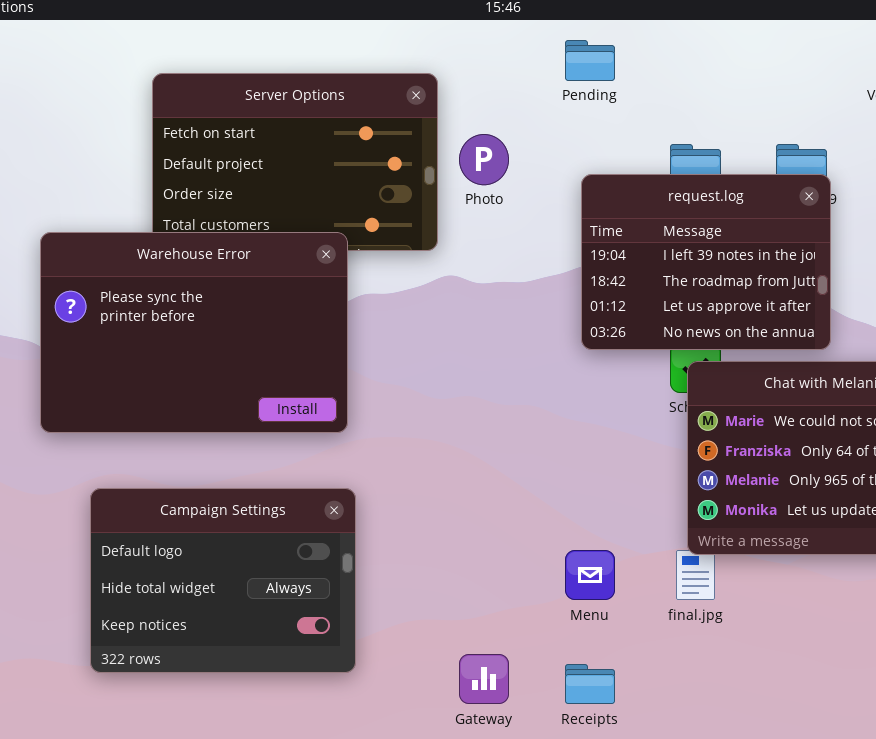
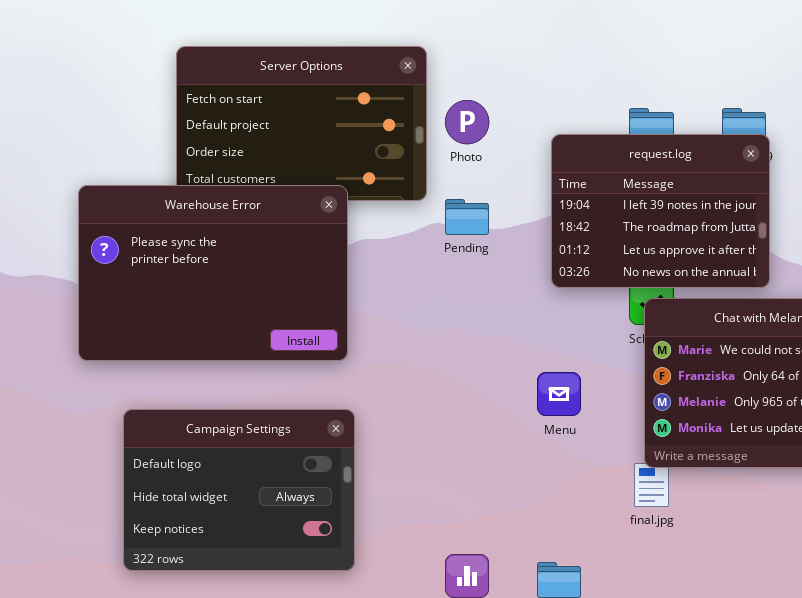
Pending: [565,40,615,81] -> [445,199,489,235], moved
Menu: [565,550,615,600] -> [537,372,581,416], moved

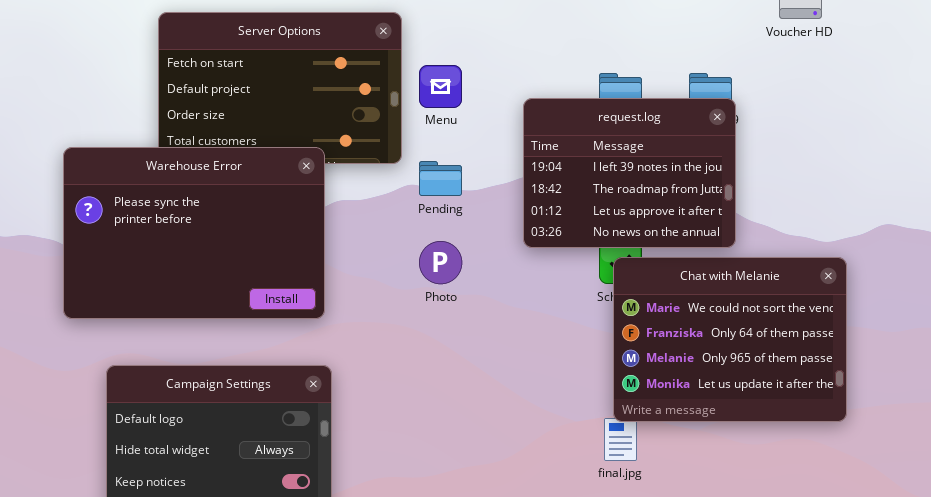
Photo: [445,100,489,144] -> [419,241,462,284], moved
Menu: [537,372,581,416] -> [419,65,462,108], moved

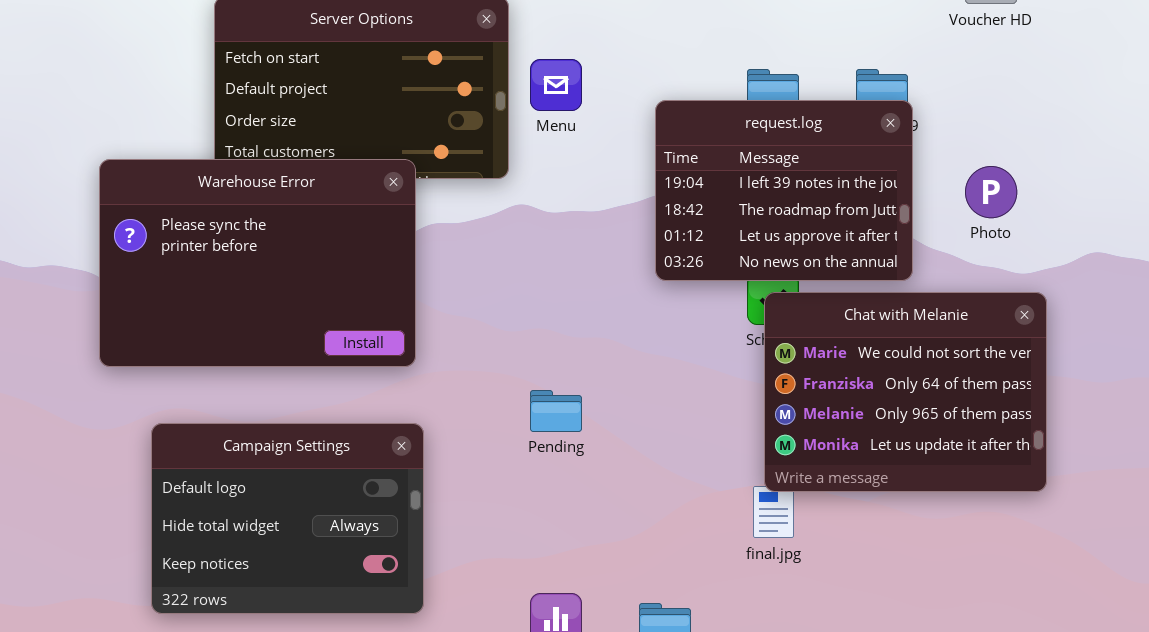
Pending: [419,161,462,196] -> [530,390,582,432], moved
Photo: [419,241,462,284] -> [965,166,1017,218], moved

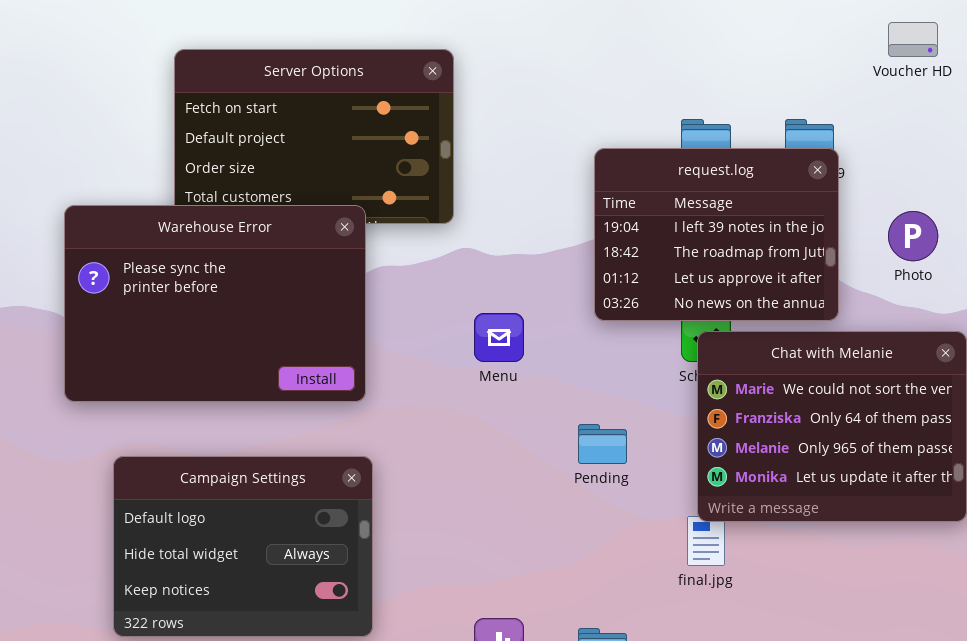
Menu: [530,59,582,111] -> [474,313,524,362], moved
Pending: [530,390,582,432] -> [578,424,627,464], moved

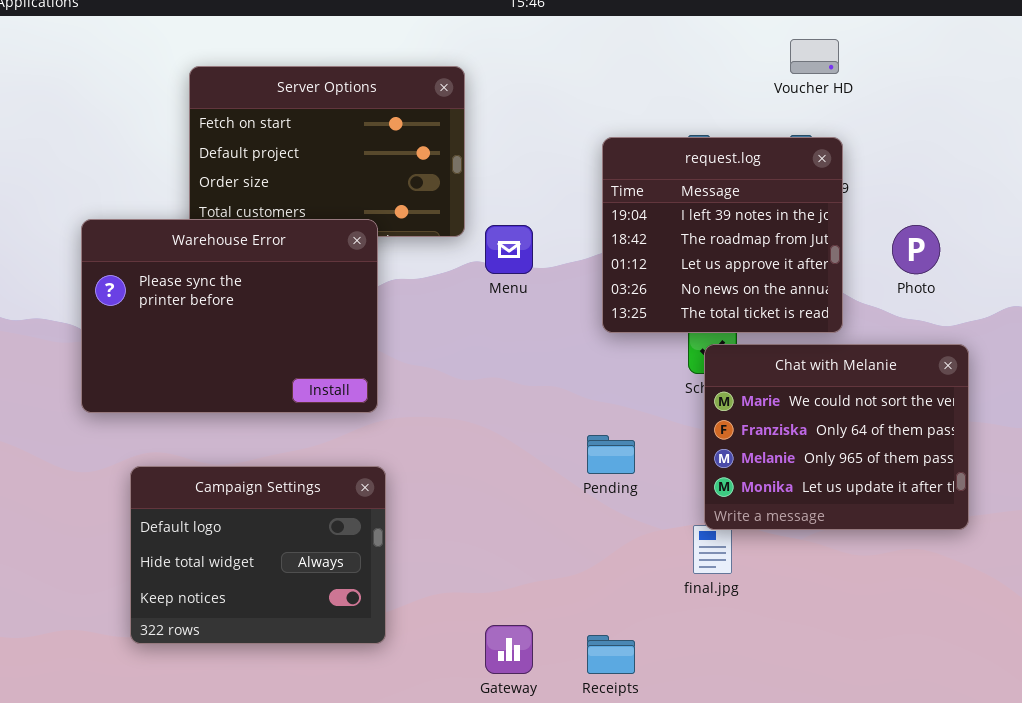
Voucher HD: [888,22,938,57] -> [790,39,839,74], moved
request.log: [594,148,839,321] -> [602,137,843,333], resized
Menu: [474,313,524,362] -> [485,225,533,274], moved

